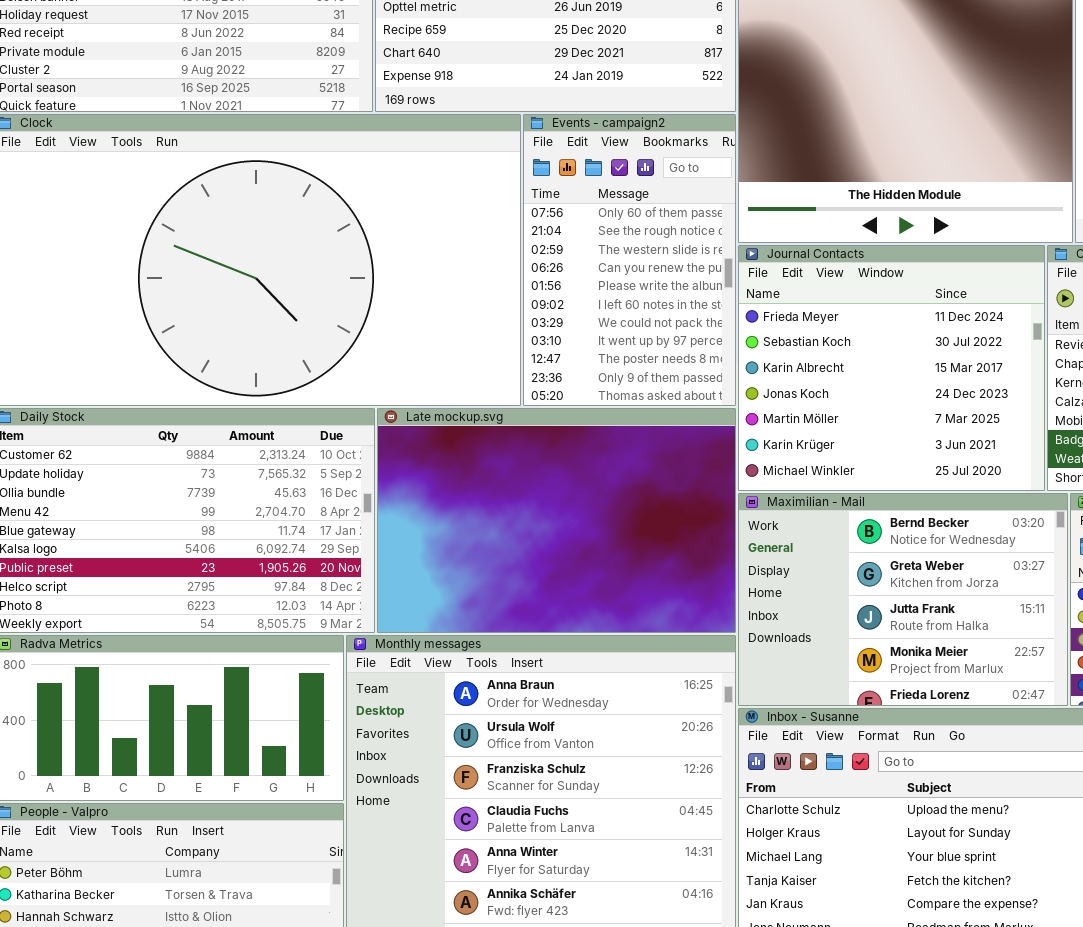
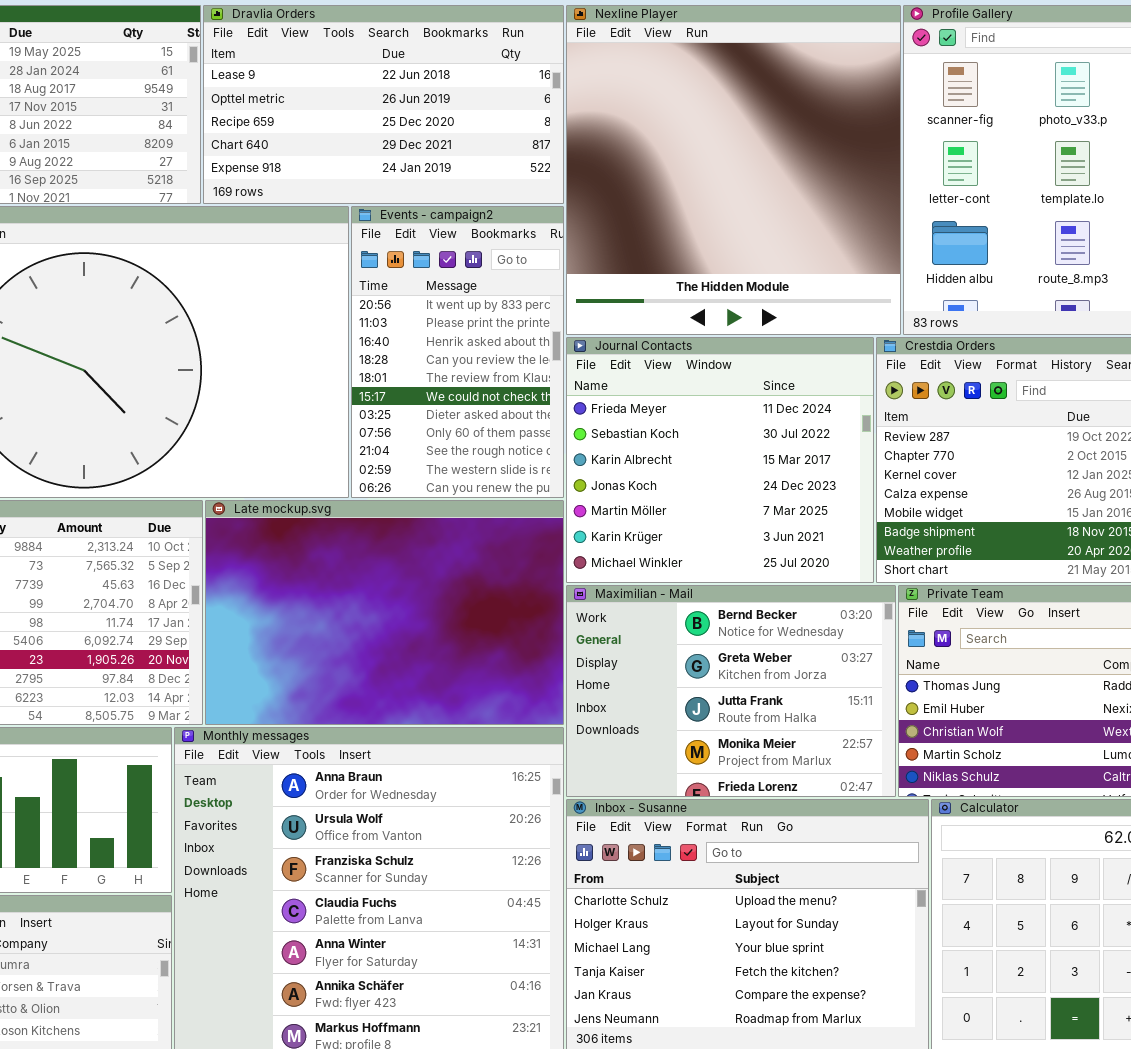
Events - campaign2: [523,114,736,406] -> [351,206,564,498], scrolled up 7 rows

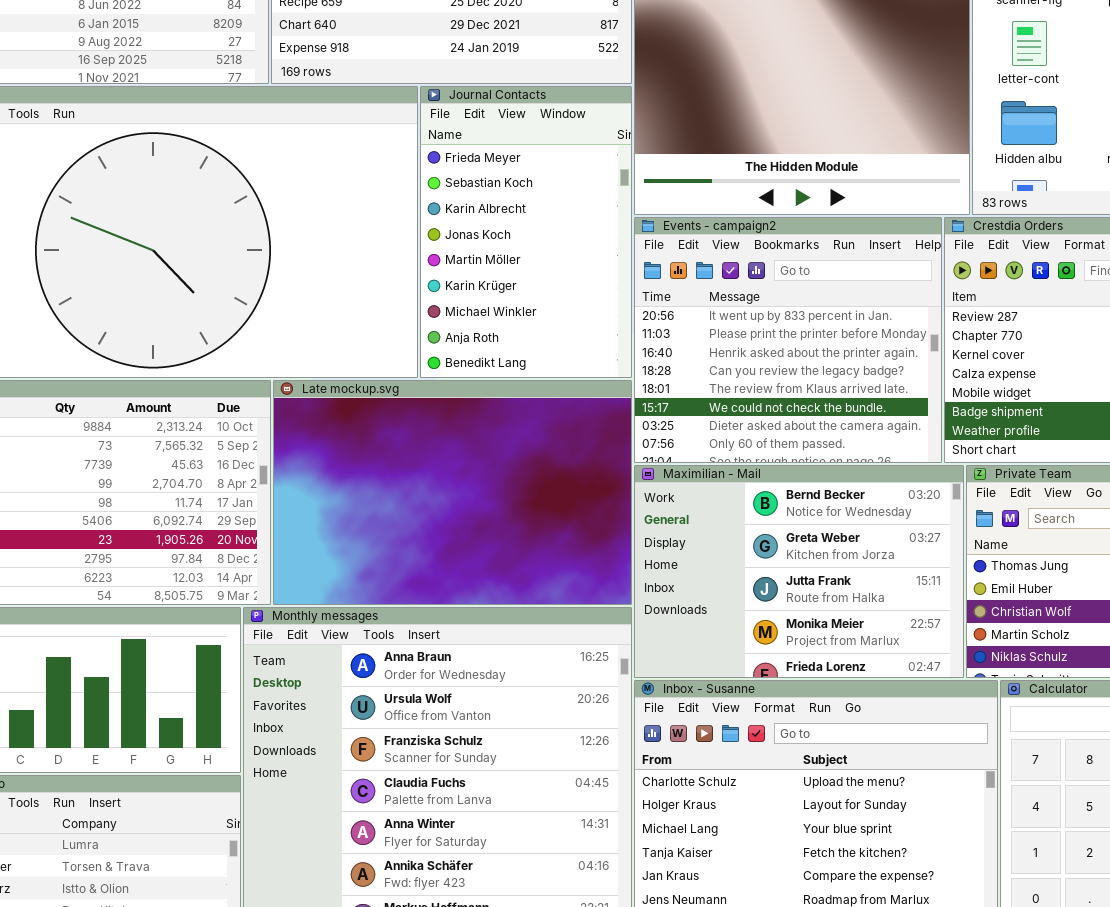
Events - campaign2: [351,206,564,498] -> [634,217,942,463], moved, resized
Journal Contacts: [566,337,874,583] -> [420,86,632,378], moved, resized

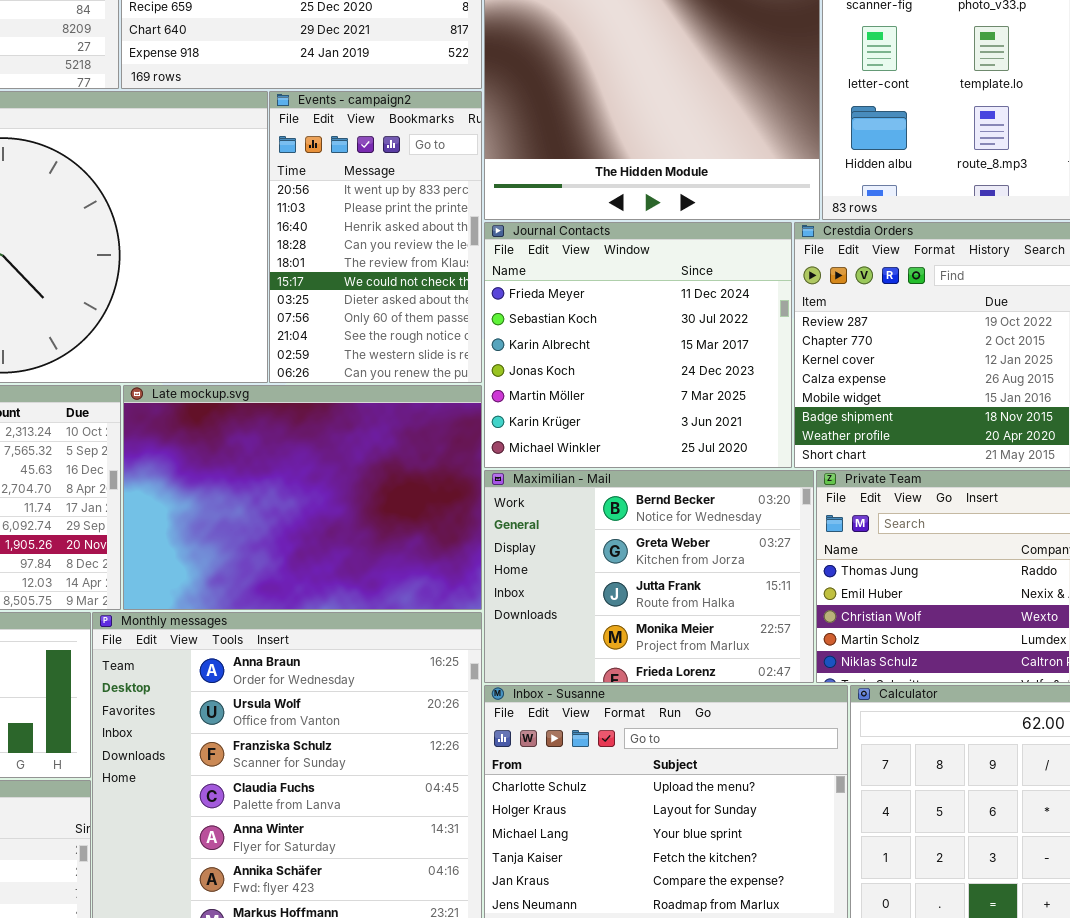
Journal Contacts: [420,86,632,378] -> [484,222,792,468], moved, resized
Events - campaign2: [634,217,942,463] -> [269,91,482,383], moved, resized

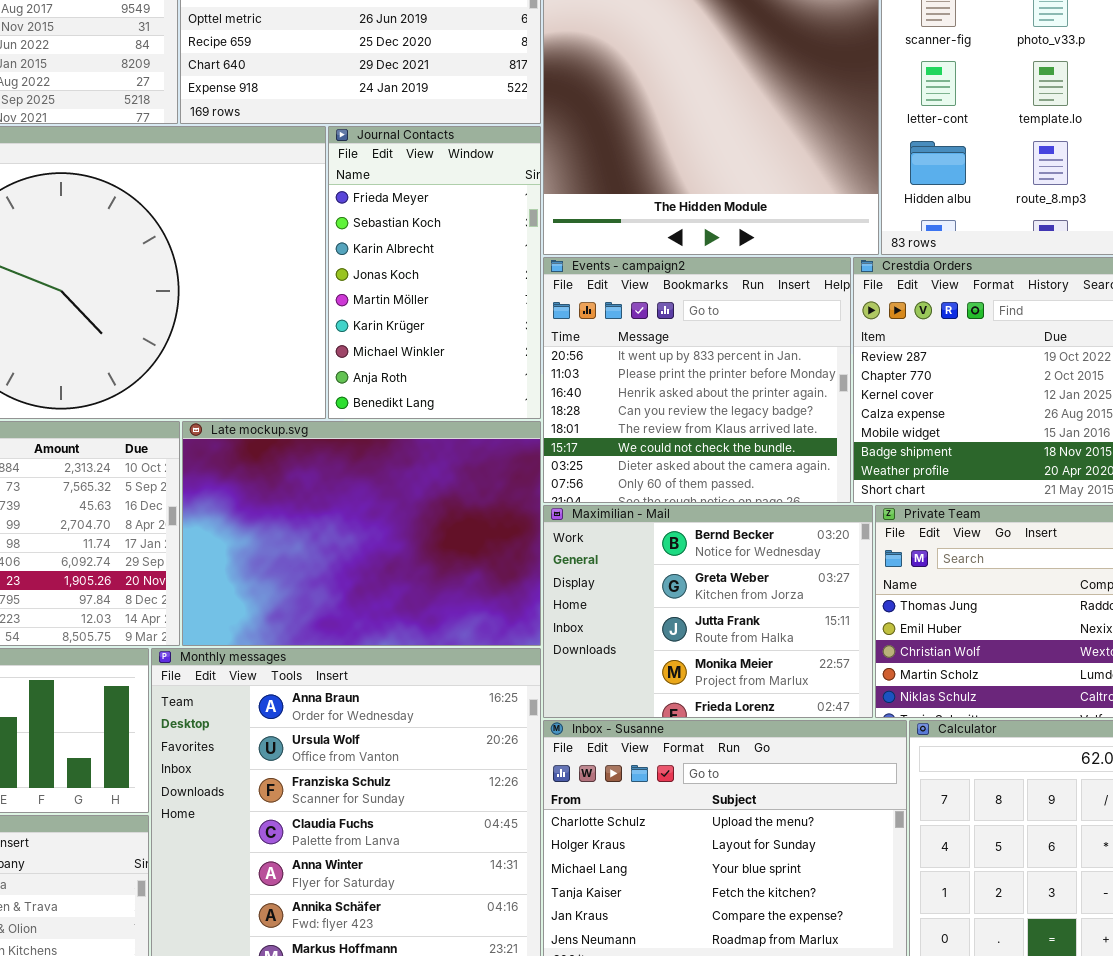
Events - campaign2: [269,91,482,383] -> [543,257,851,503], moved, resized
Journal Contacts: [484,222,792,468] -> [328,126,541,419], moved, resized

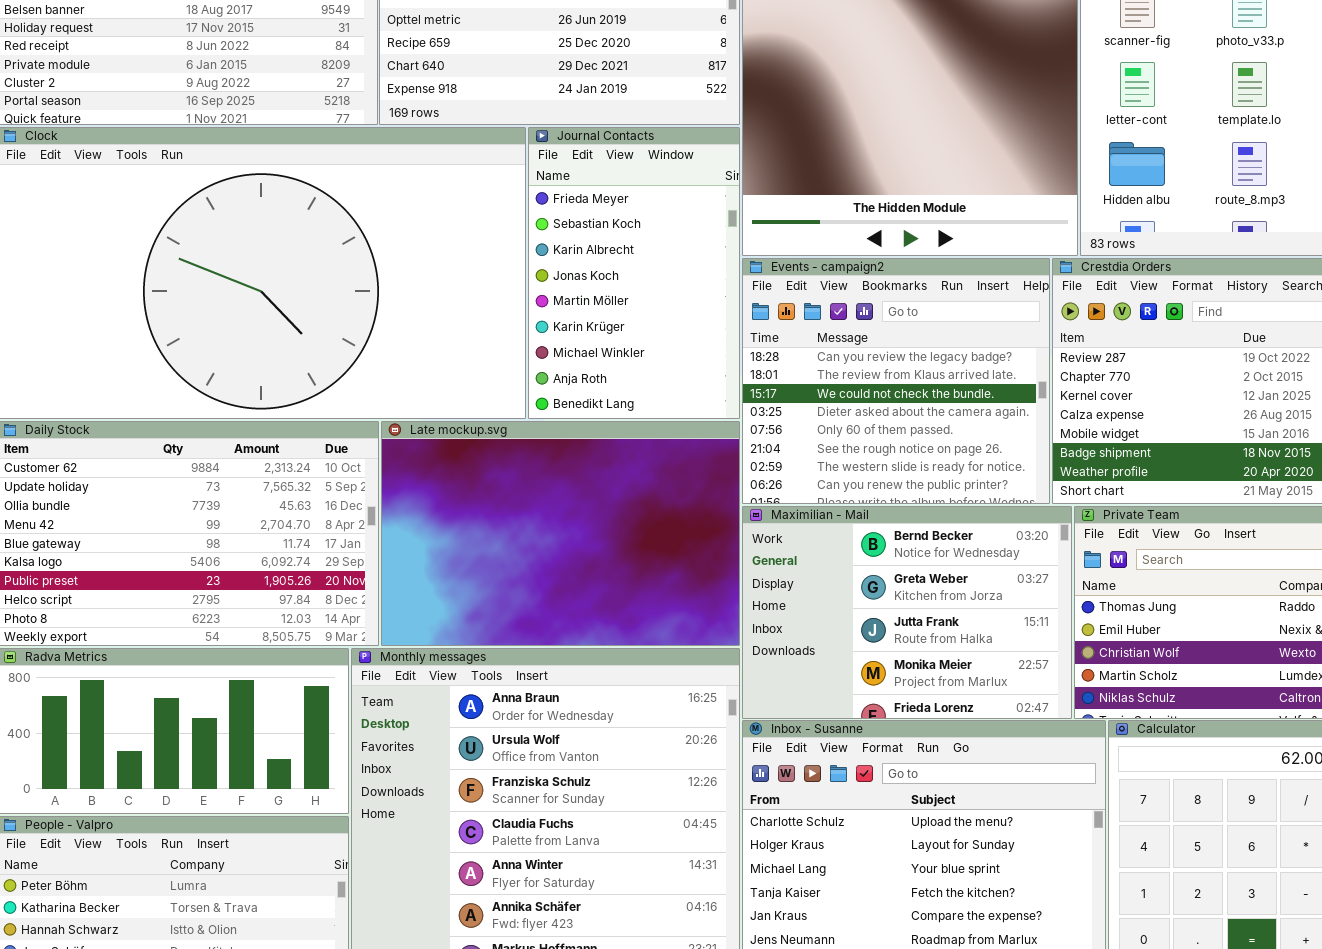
Events - campaign2: [543,257,851,503] -> [742,258,1050,504], scrolled down 3 rows

